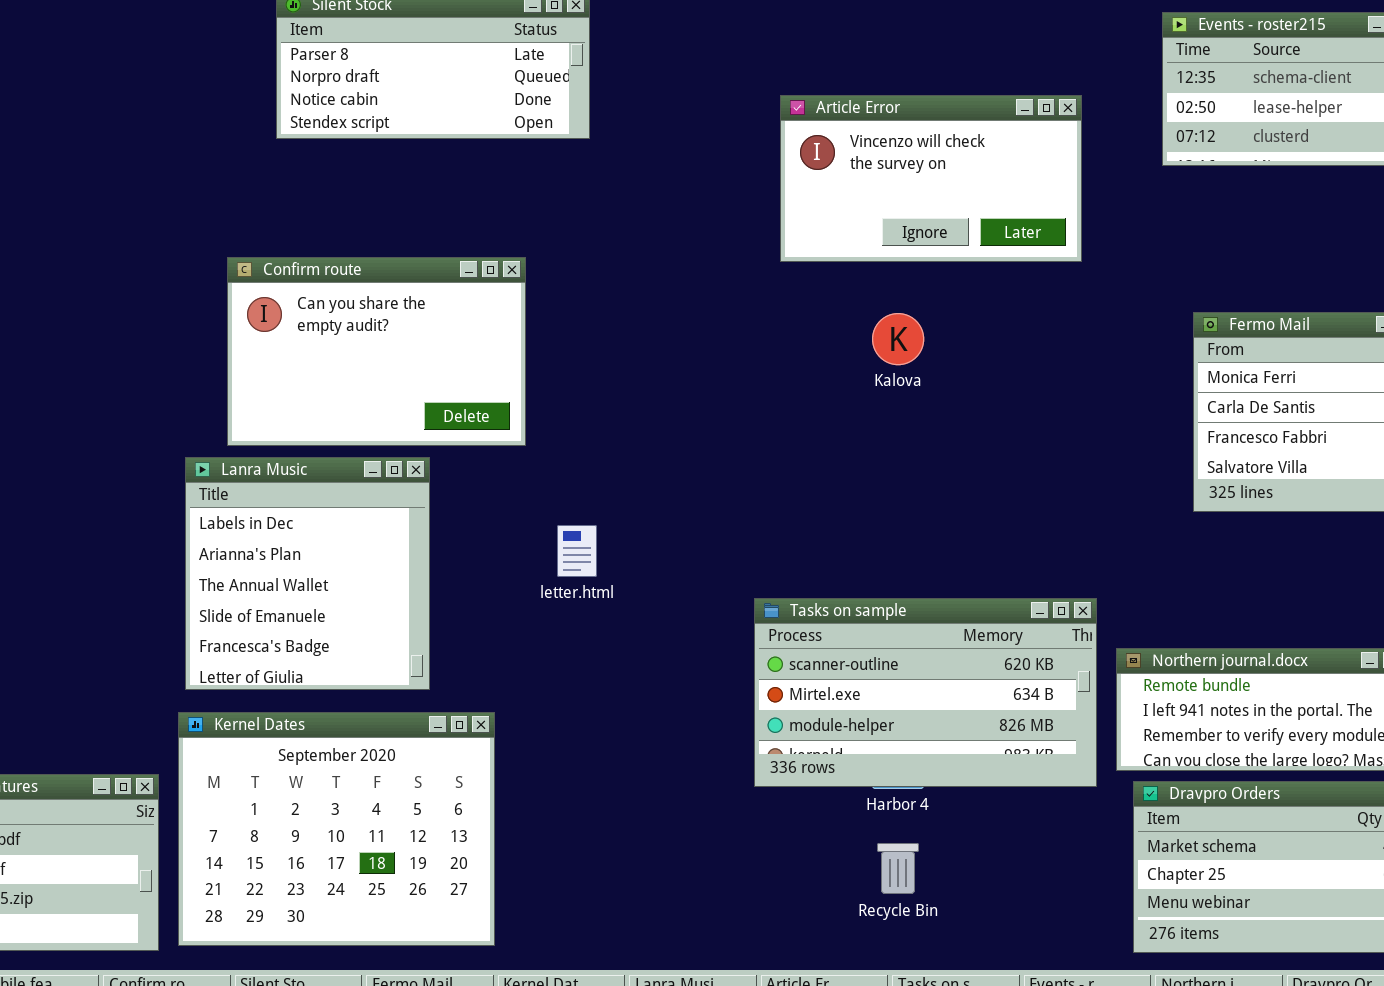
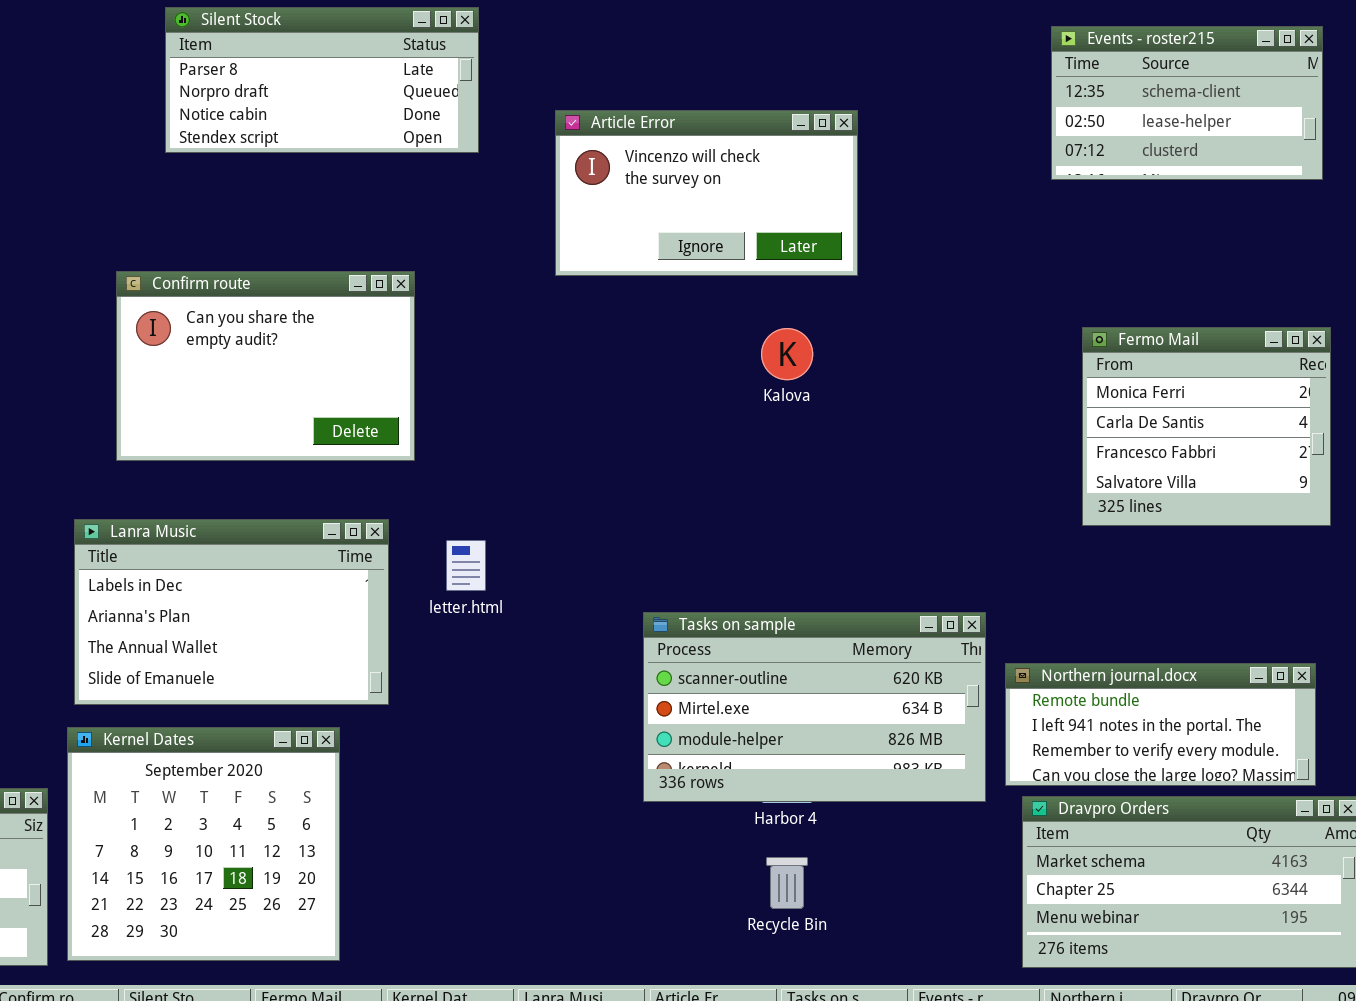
Article Error: [780,95,1082,262] -> [555,110,858,276], moved
Lanra Music: [185,457,430,690] -> [74,519,389,705], resized
Kernel Dates: [178,712,495,946] -> [67,727,340,961], resized

